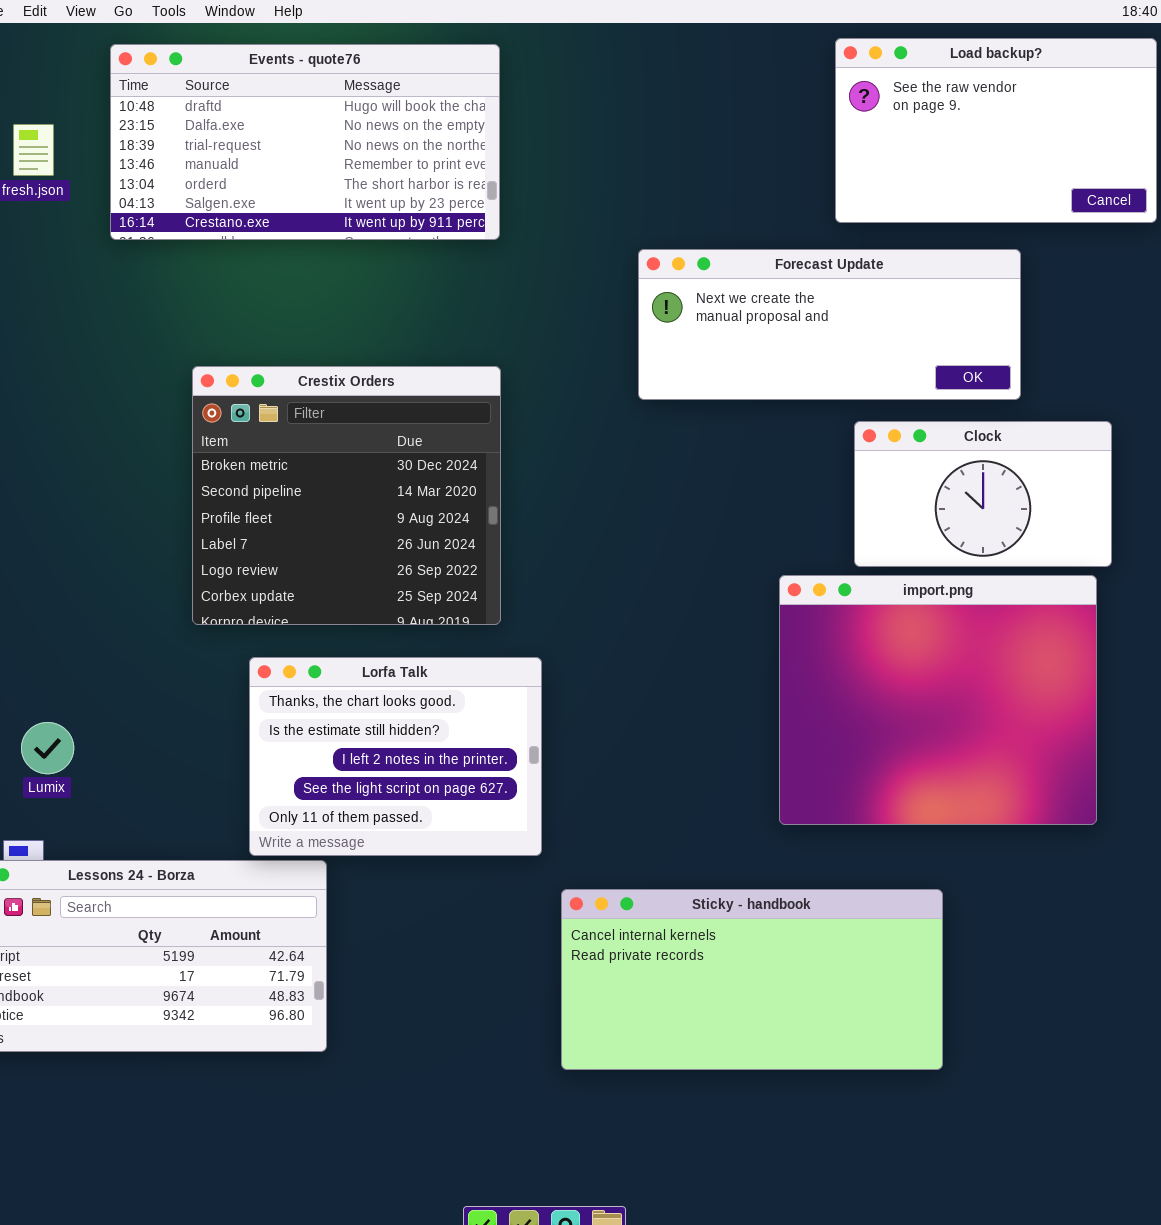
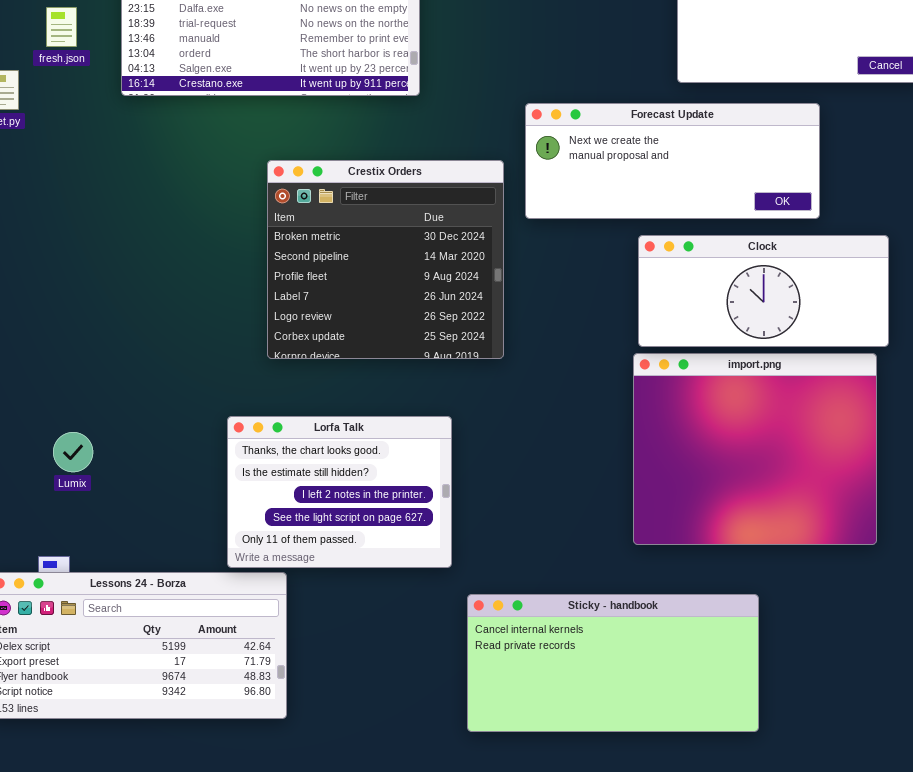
Crestix Orders: [192,366,501,625] -> [267,160,504,359], moved
Clock: [854,421,1112,567] -> [638,235,889,347], resized
Lumix: [21,722,74,774] -> [53,432,93,472], moved

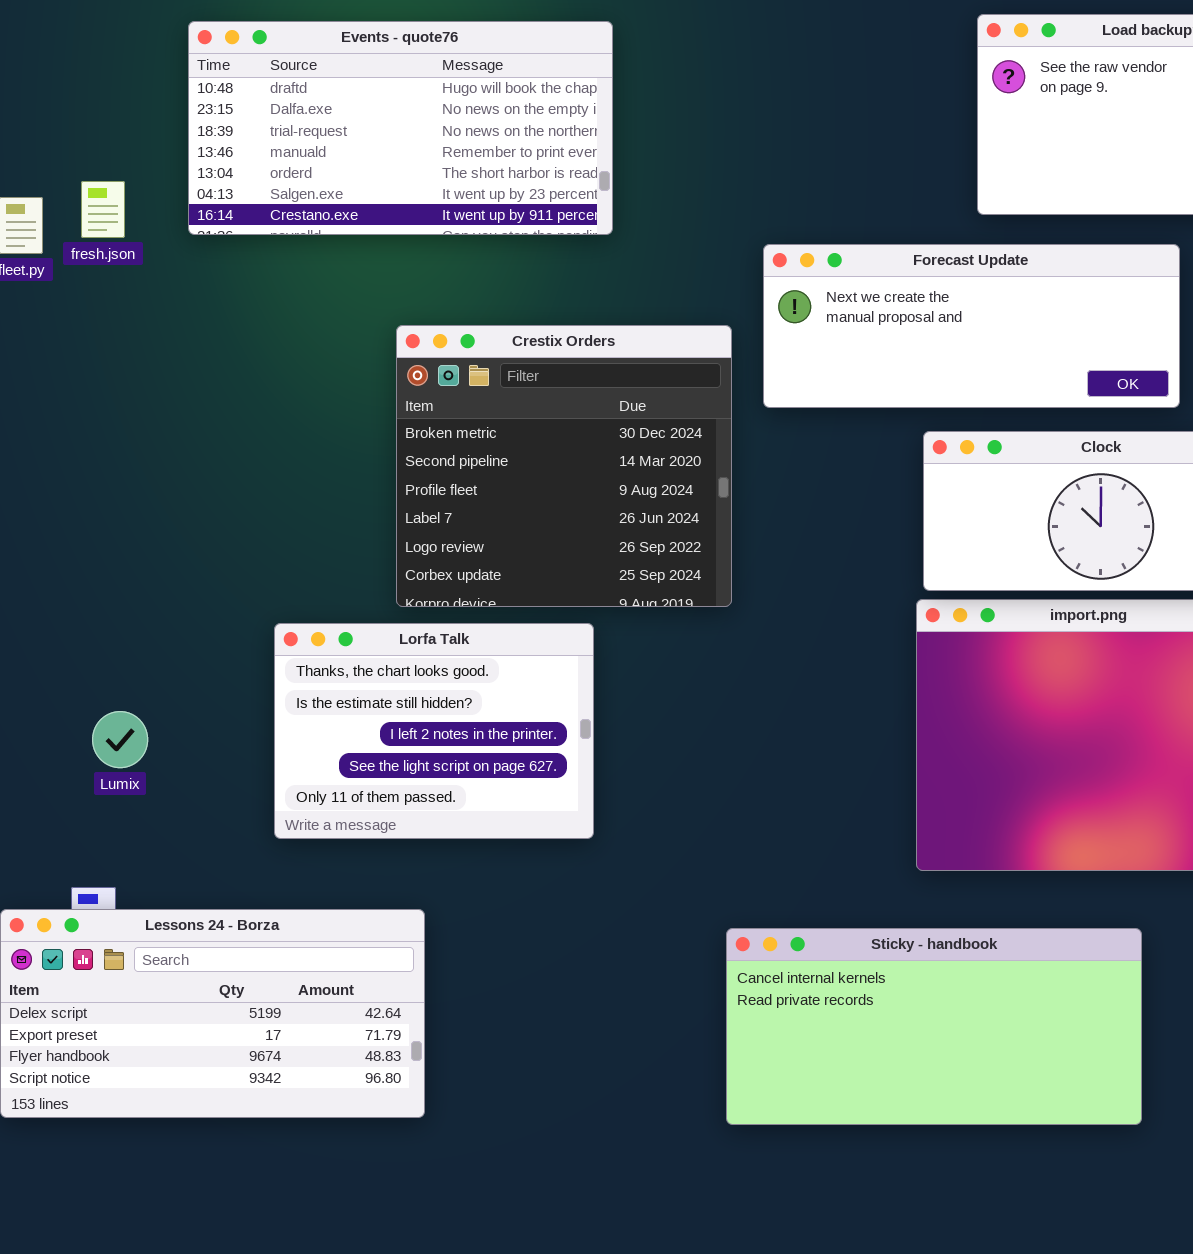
fresh.json: [46,7,77,47] -> [81,181,125,238], moved
Lorfa Talk: [227,416,452,568] -> [274,623,594,839], moved
Sticky - handbook: [467,594,759,732] -> [726,928,1142,1125], moved

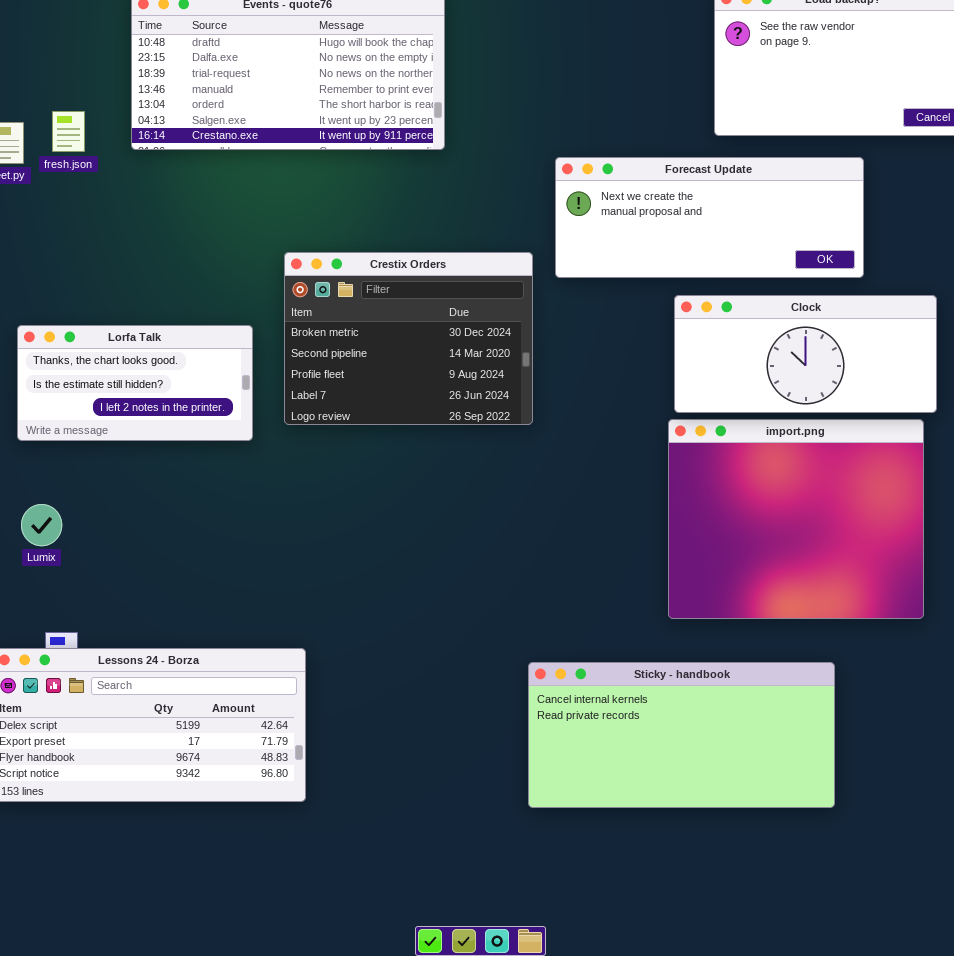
Crestix Orders: [396,325,732,607] -> [284,252,533,425], resized
Lorfa Talk: [274,623,594,839] -> [17,325,253,441], moved, resized
Lumix: [92,711,148,768] -> [21,504,62,546], moved

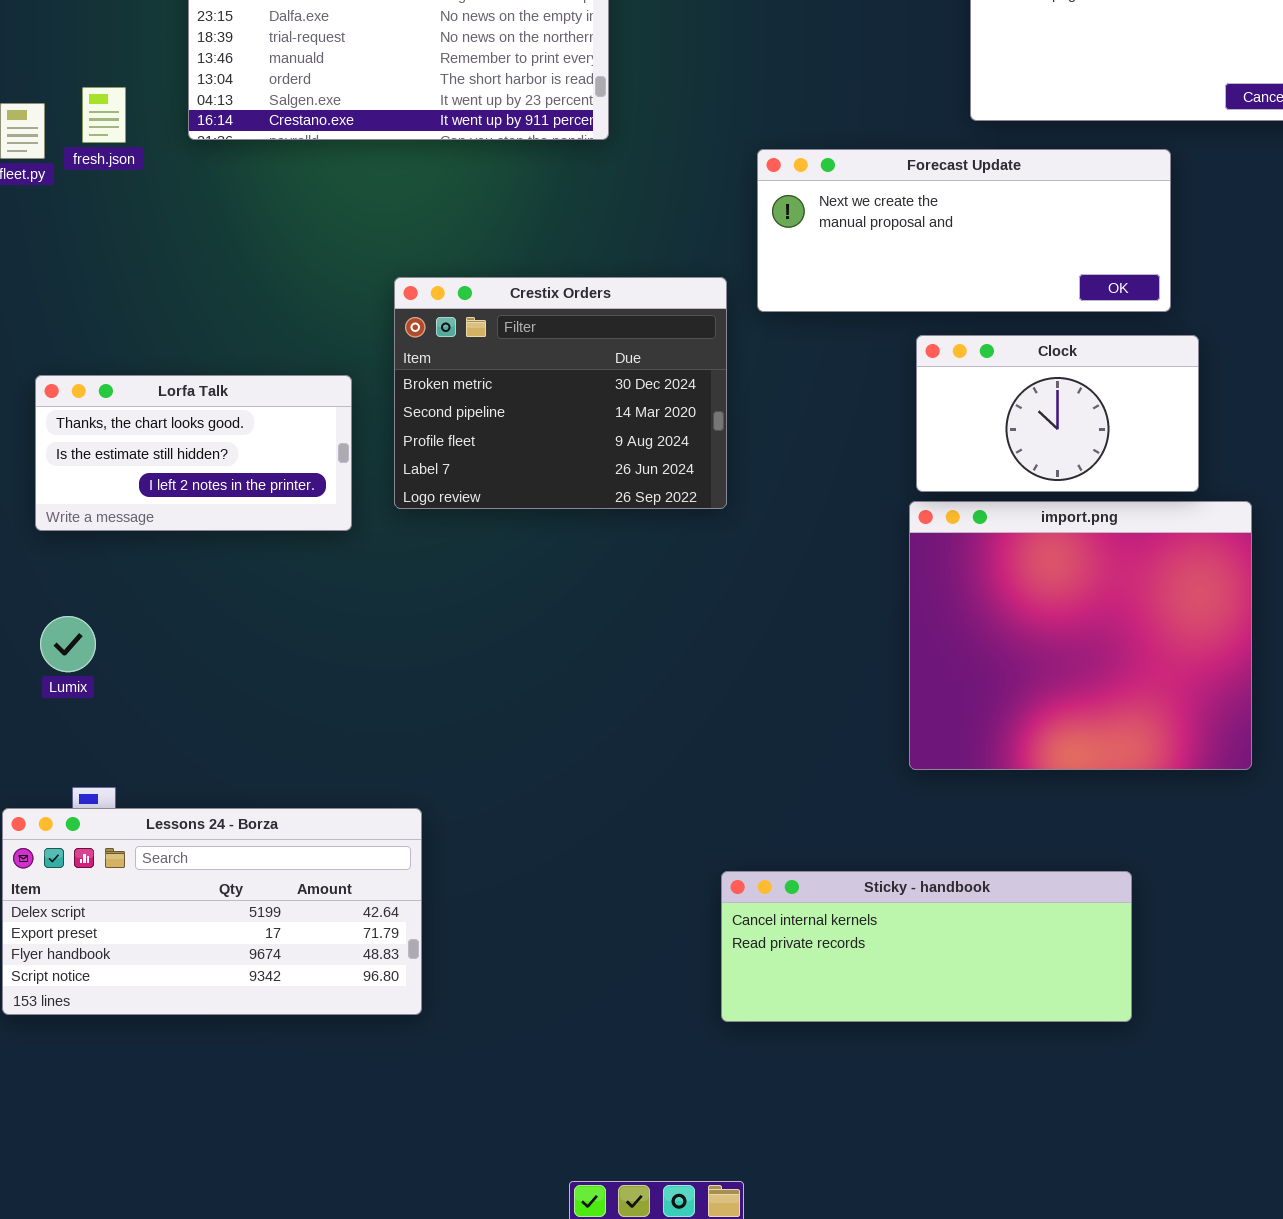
Clock: [674,295,937,413] -> [916,335,1199,492], resized
Sticky - handbook: [528,662,835,808] -> [721,871,1132,1022], resized

